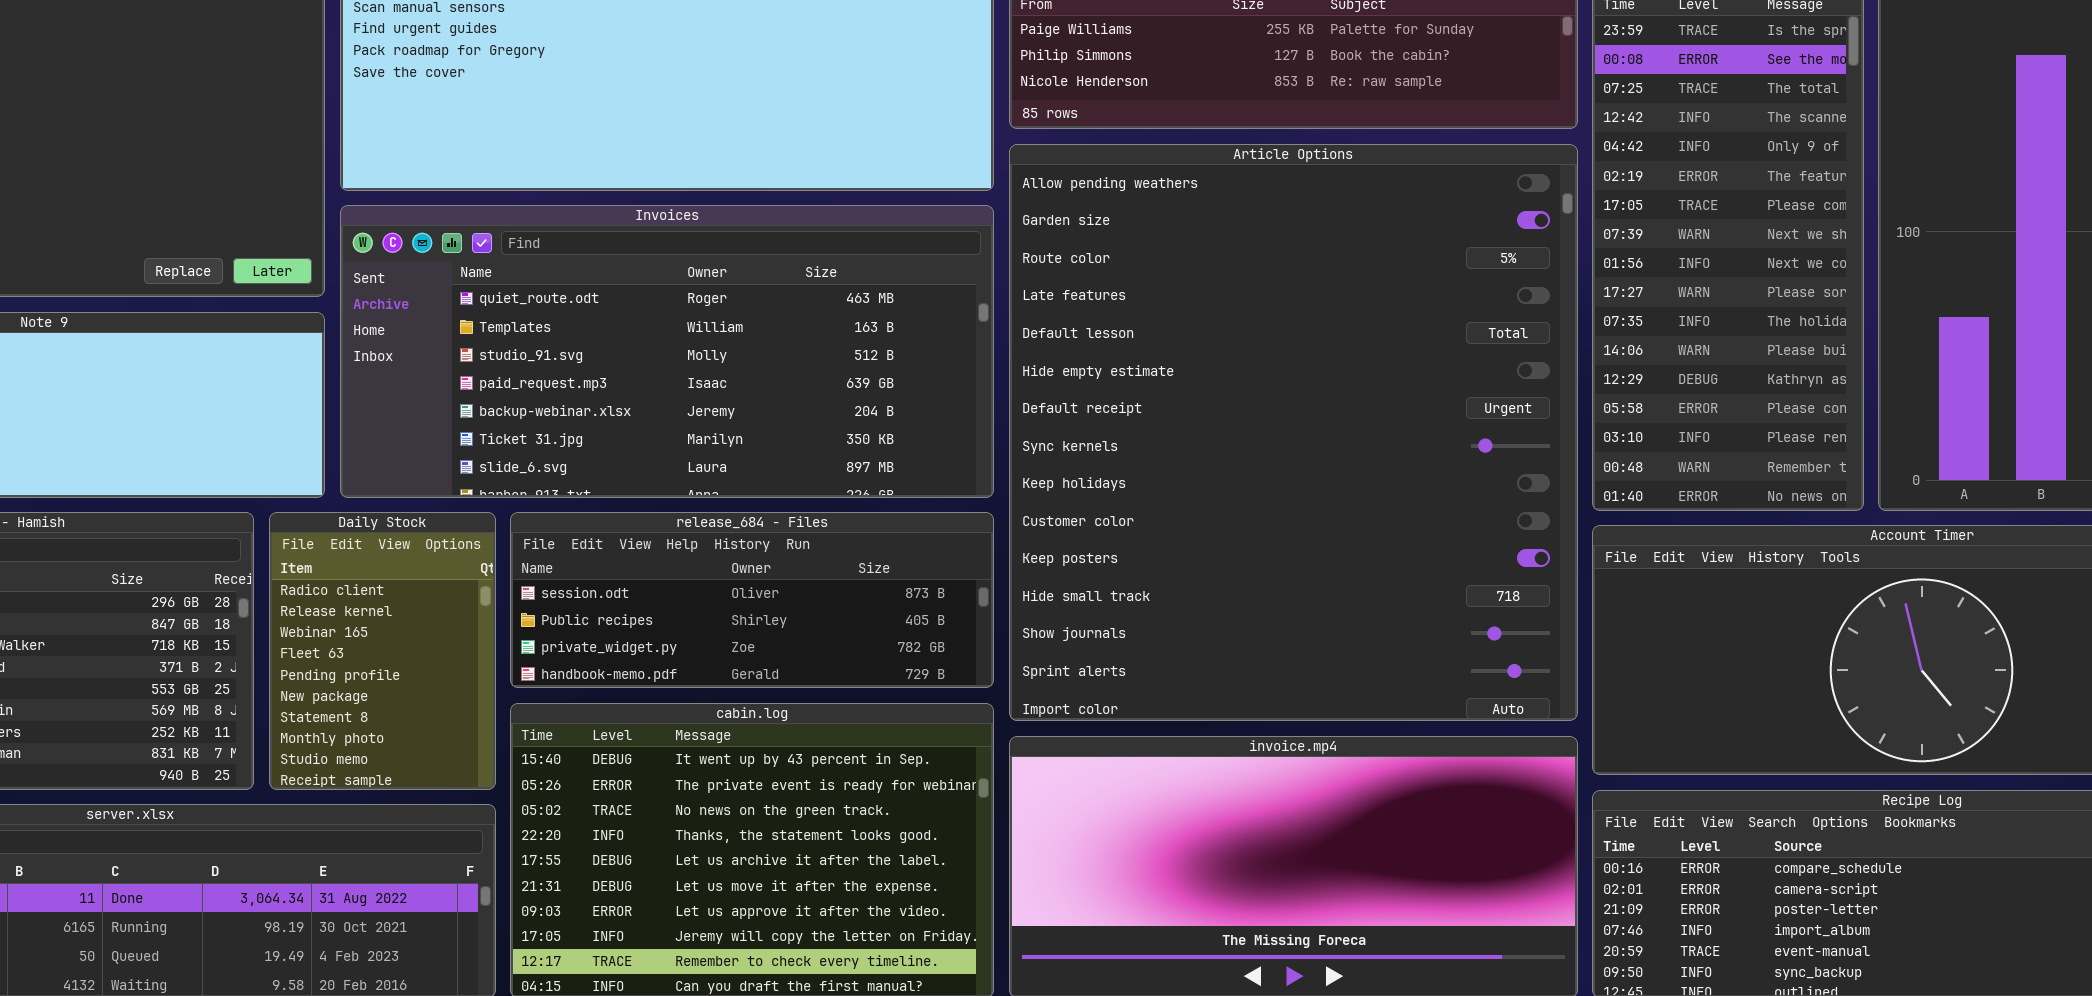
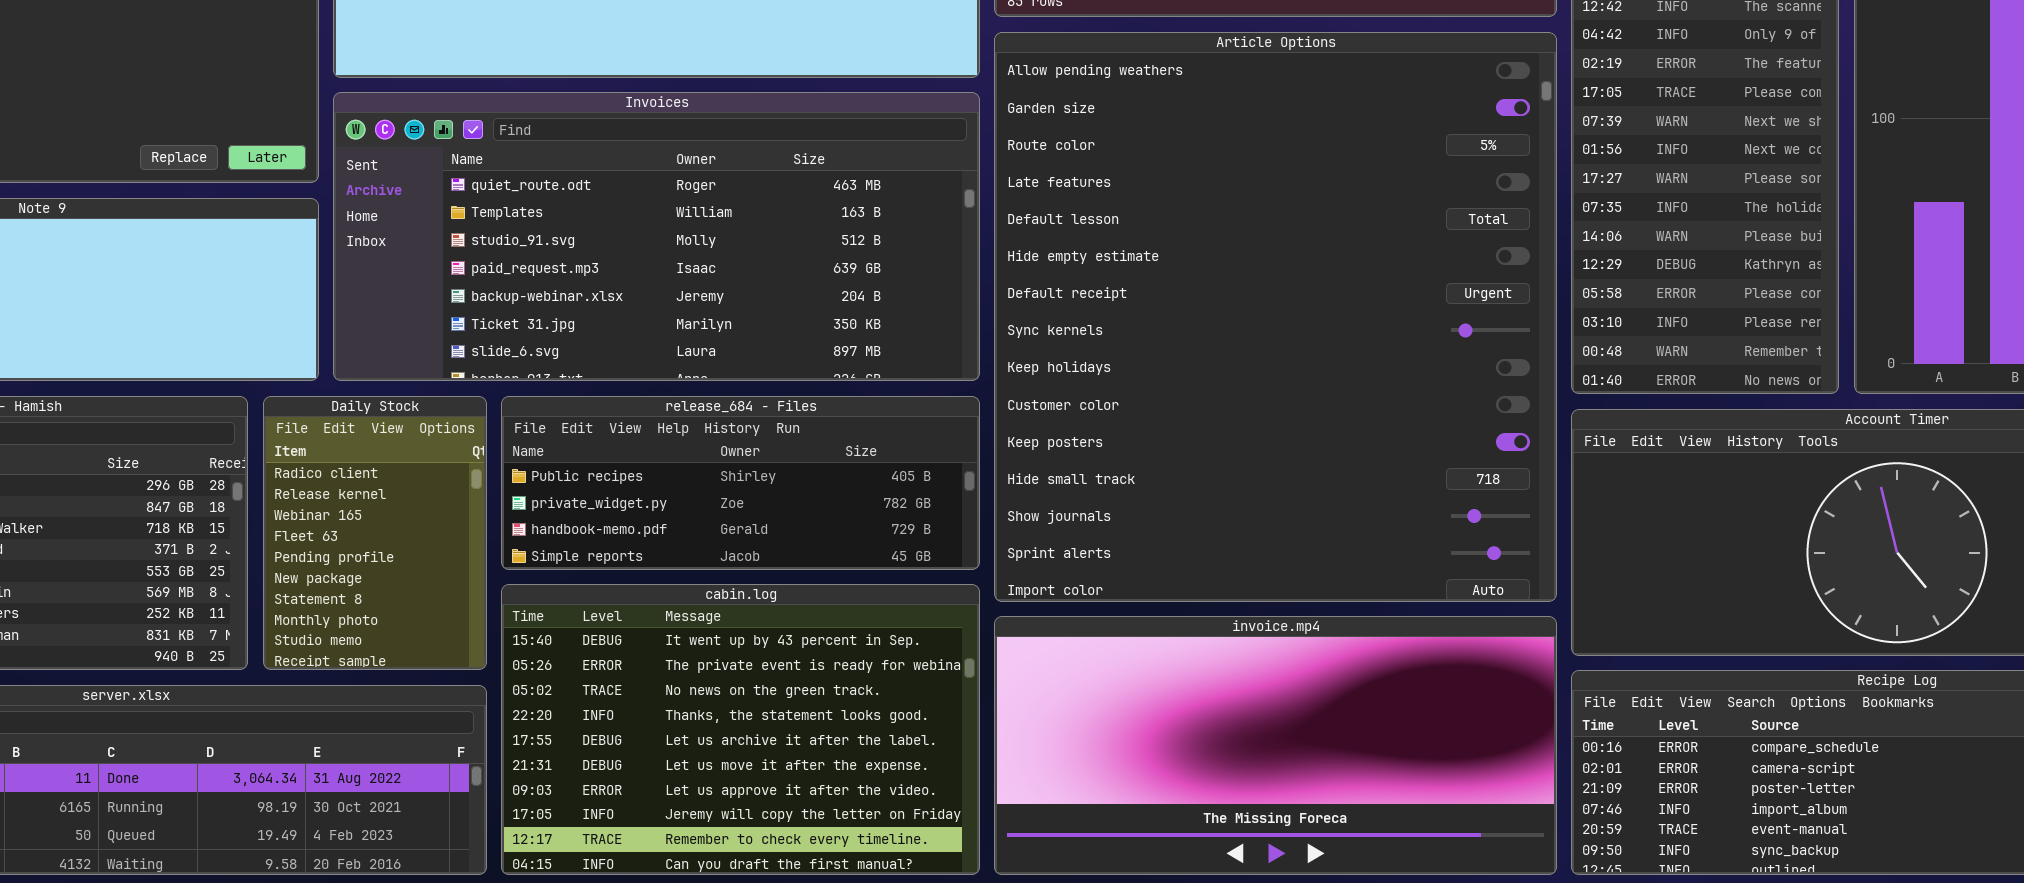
release_684 - Files: [510,512,994,688] -> [501,396,980,570], scrolled down 1 row

